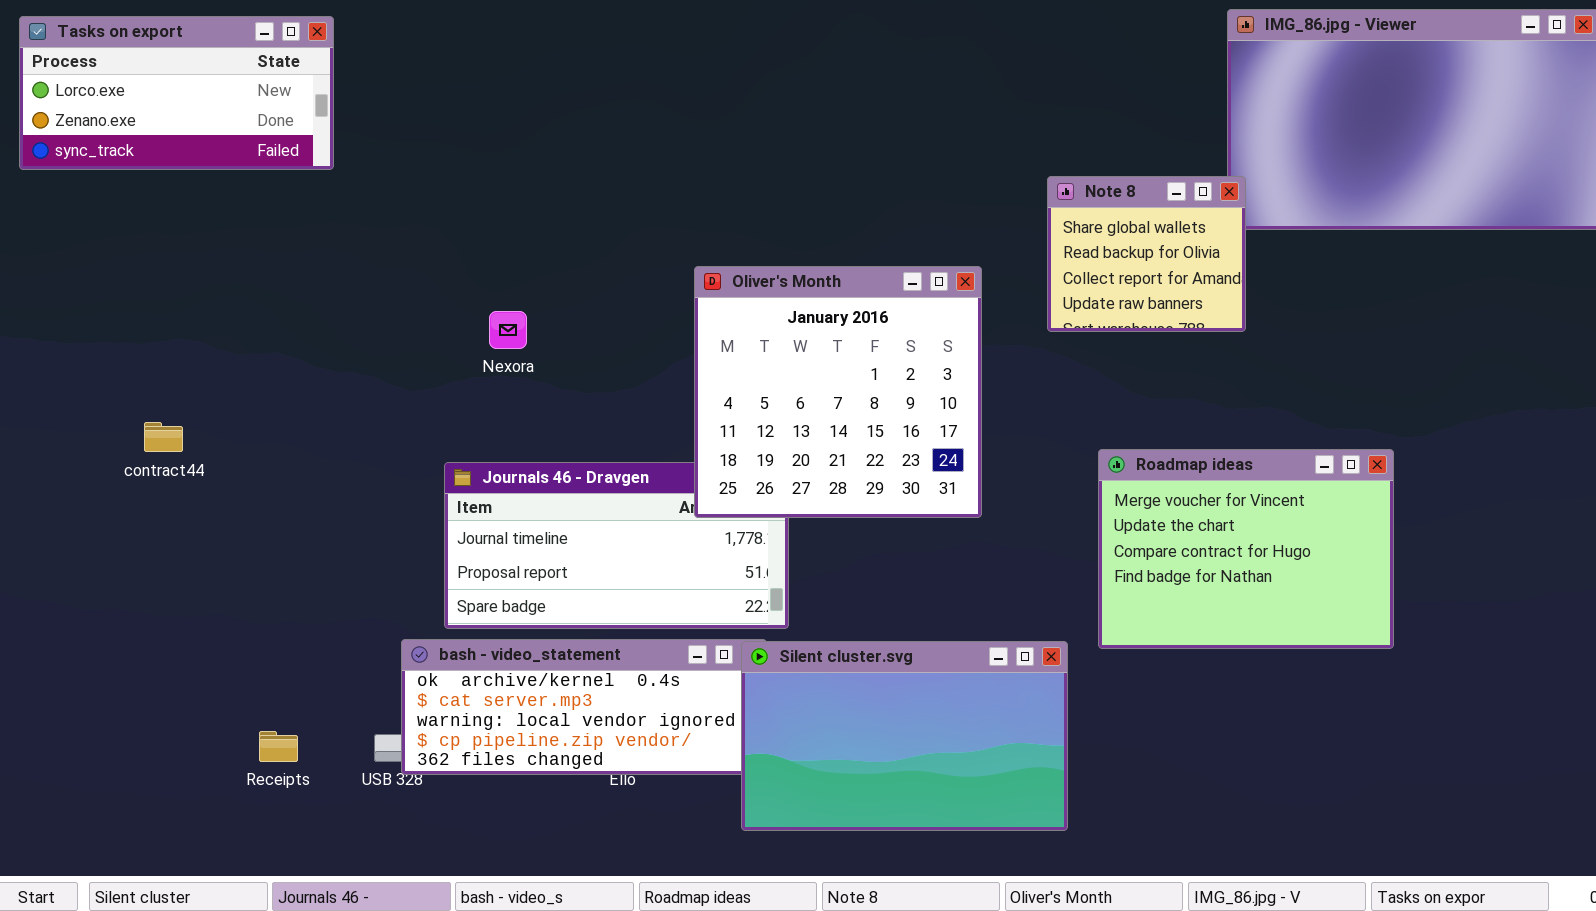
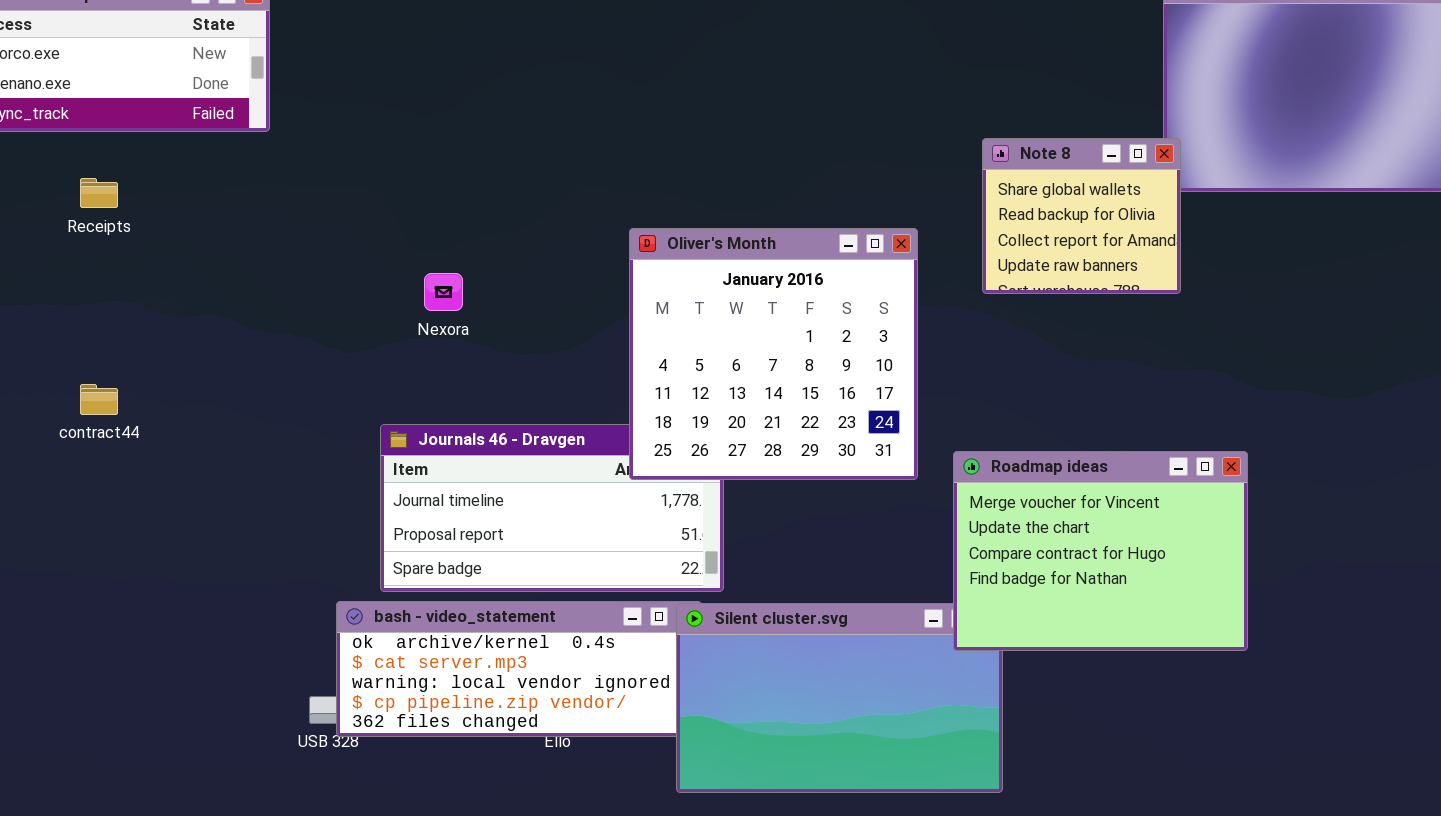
Roadmap ideas: [1098,449,1394,649] -> [953,451,1248,651], moved
Receipts: [259,731,298,762] -> [80,178,118,208], moved

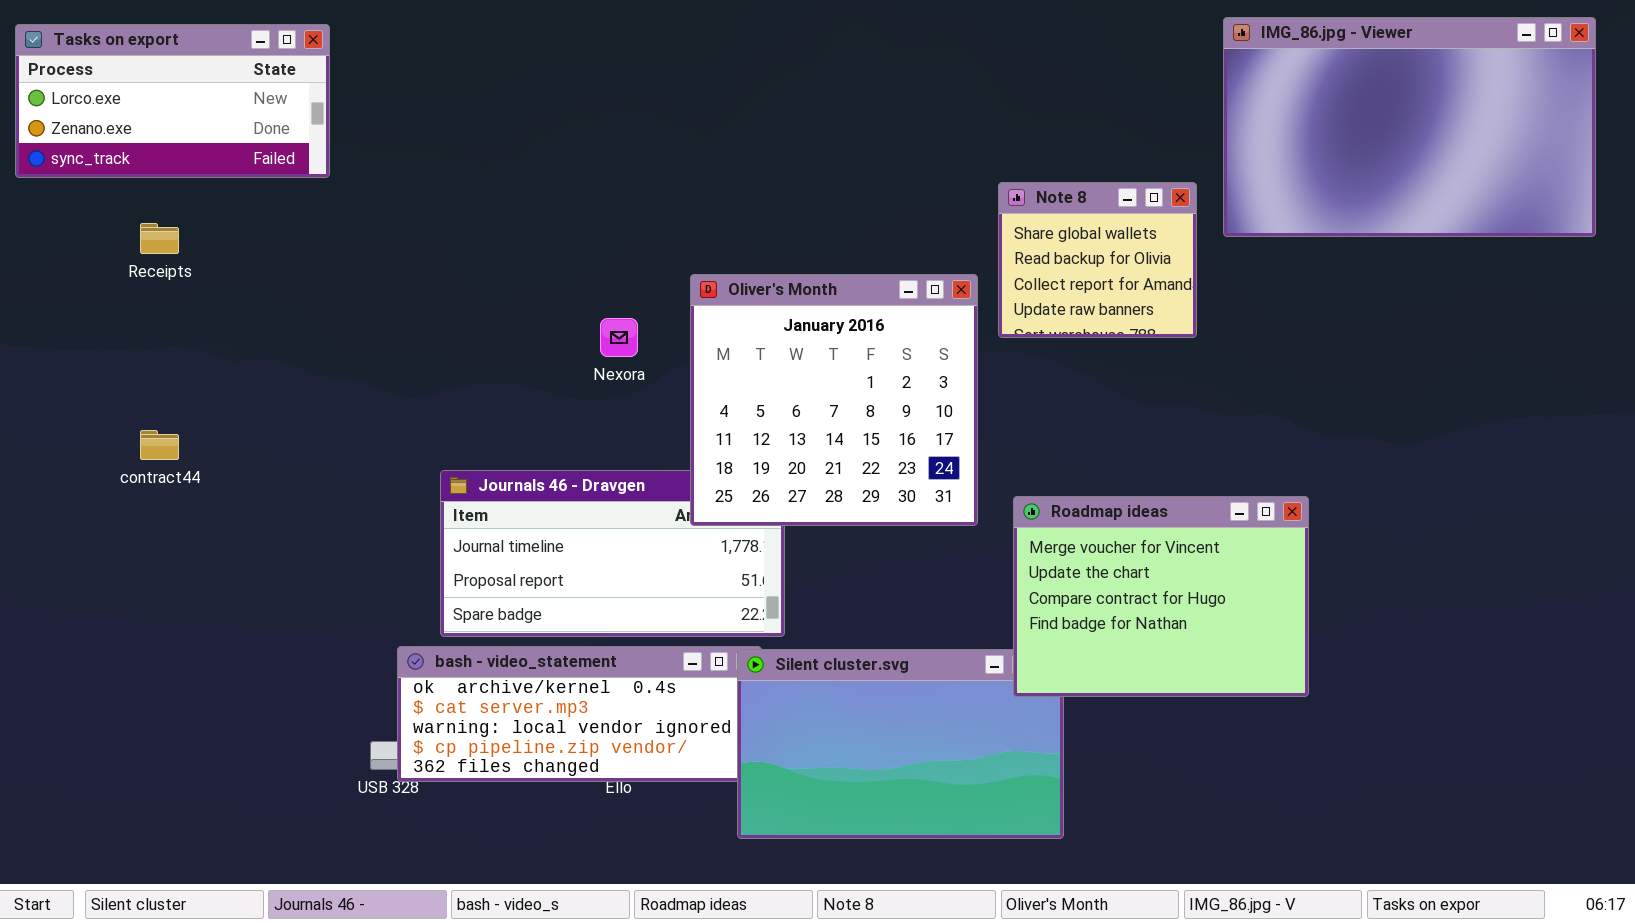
Note 8: [982,138,1181,294] -> [998,182,1197,338], moved
Nexora: [424,273,463,311] -> [600,318,638,357], moved

